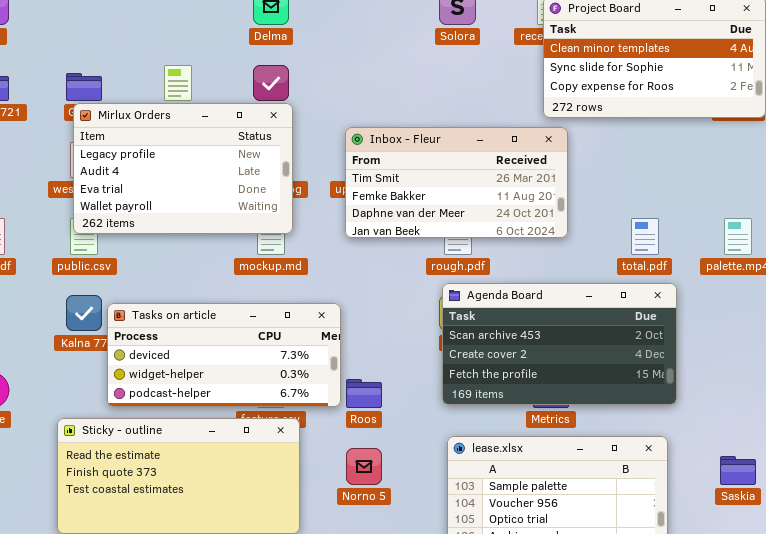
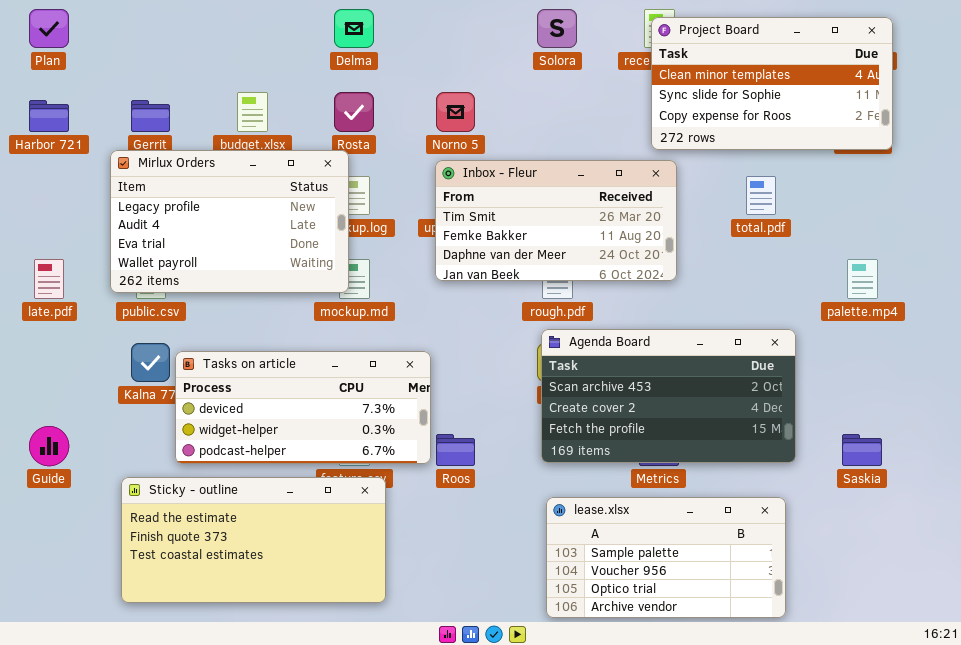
Mirlux Orders: [73,103,293,234] -> [110,150,349,293], moved
total.pdf: [631,218,659,255] -> [746,176,776,215], moved
Norno 5: [346,448,382,485] -> [436,92,475,132], moved
Saskia: [720,456,756,485] -> [842,434,882,466], moved

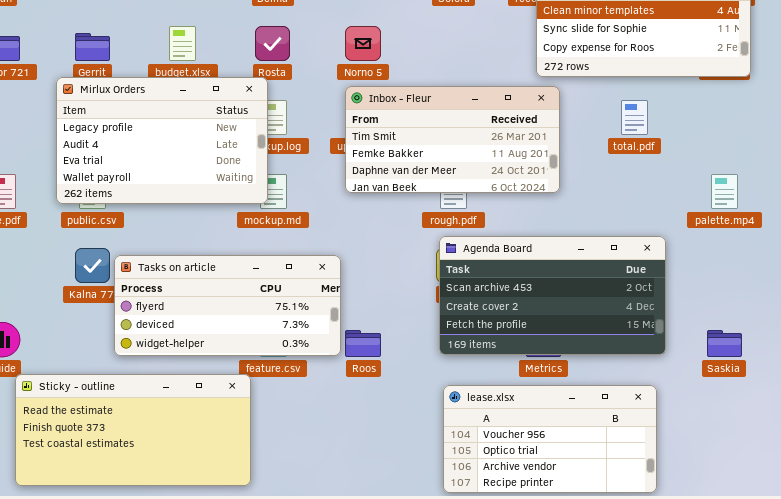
Tasks on article: [175,351,431,464] -> [114,255,341,356], scrolled up 1 row
Sticky - outline: [121,477,386,603] -> [15,374,251,486], moved
lease.xlsx: [546,497,786,618] -> [443,385,657,493], scrolled down 1 row

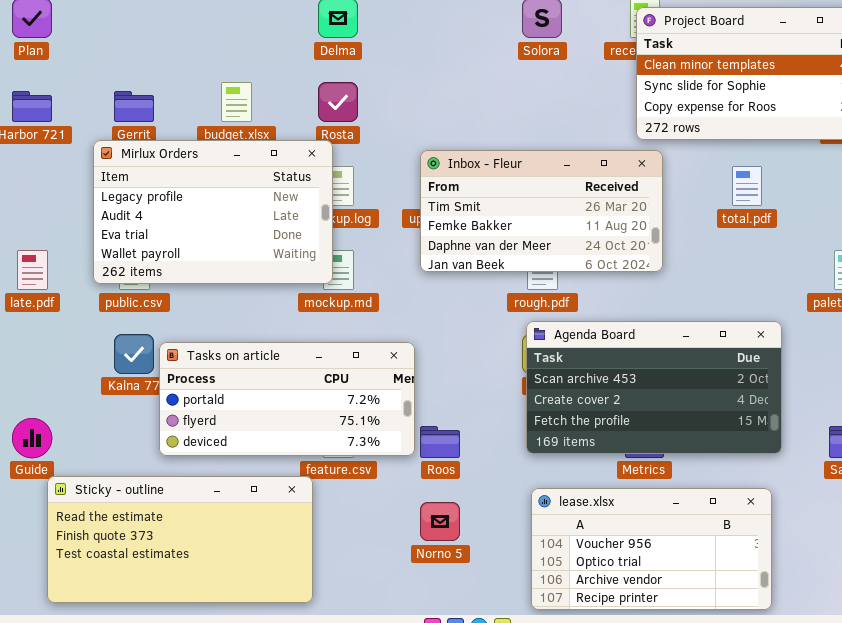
Norno 5: [345,26,381,61] -> [420,502,460,541], moved
Tasks on article: [114,255,341,356] -> [159,342,415,456], scrolled up 1 row

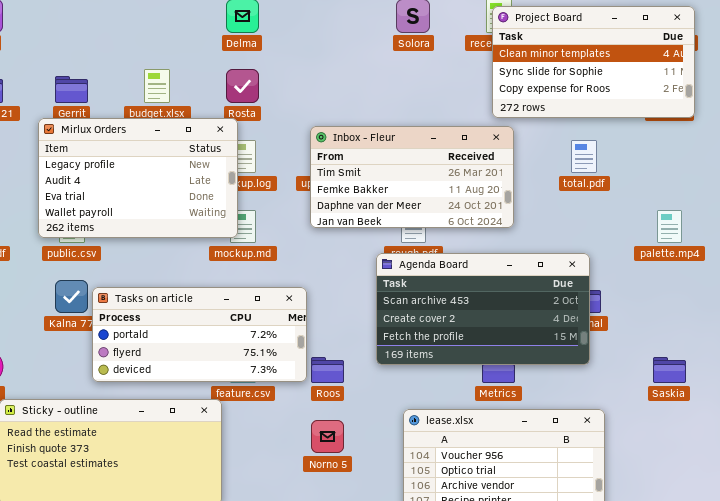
Agenda Board: [526,321,782,454] -> [376,253,590,365], moved

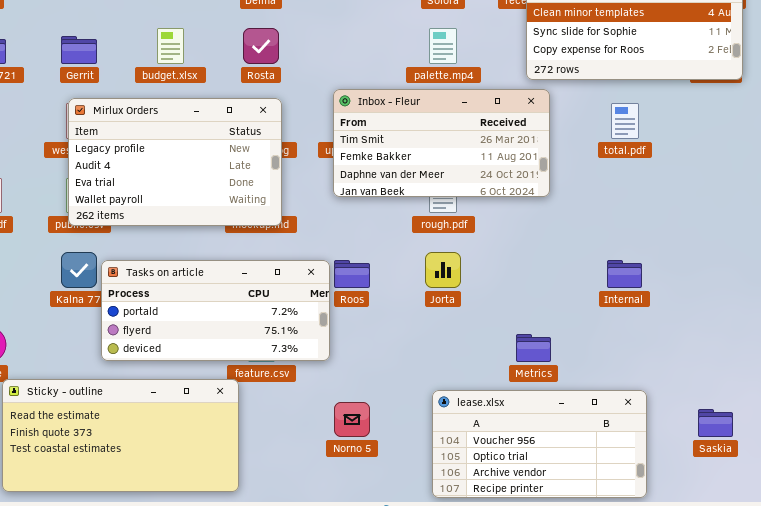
Mirlux Orders: [38,118,238,238] -> [68,98,282,226], moved
palette.mp4: [657,210,682,243] -> [429,28,457,64], moved
Agenda Board: [376,253,590,365] -> none, closed
Roos: [311,357,344,383] -> [334,260,370,288], moved
Saskia: [653,357,686,383] -> [698,409,733,437], moved

